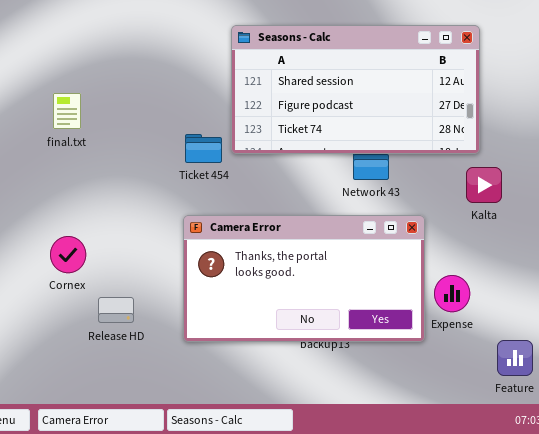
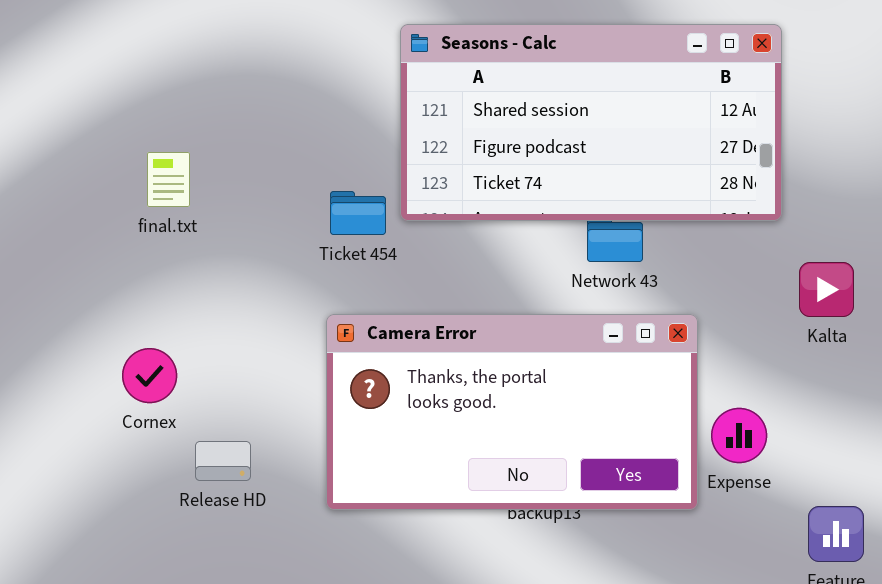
final.txt: [53,93,81,129] -> [147,152,190,207], moved
Kalta: [466,167,502,203] -> [799,262,854,317], moved

